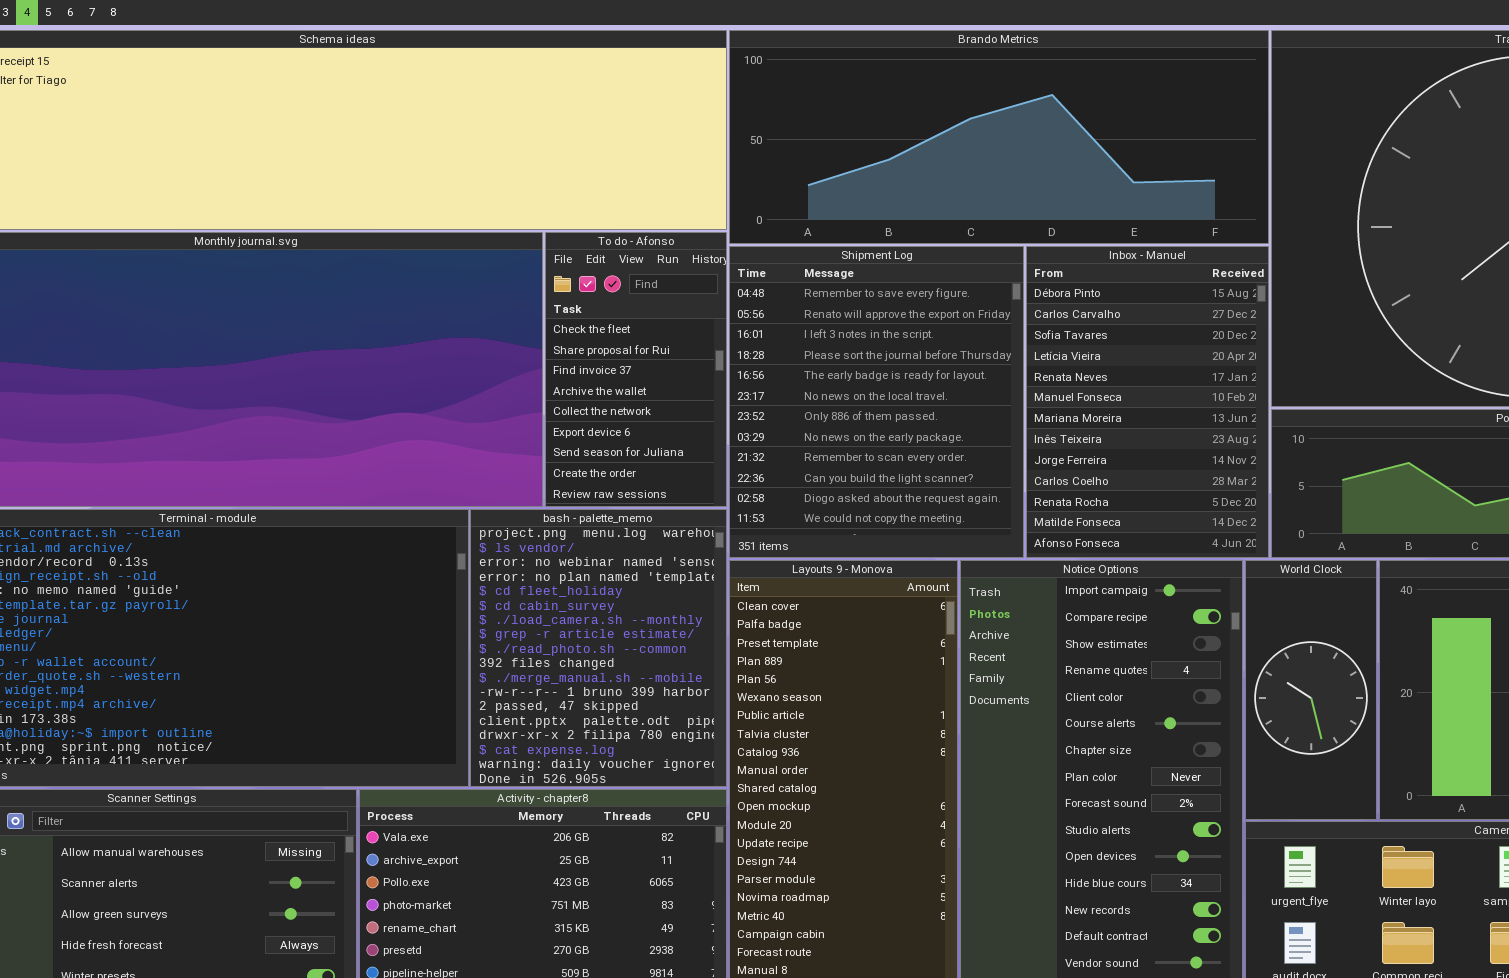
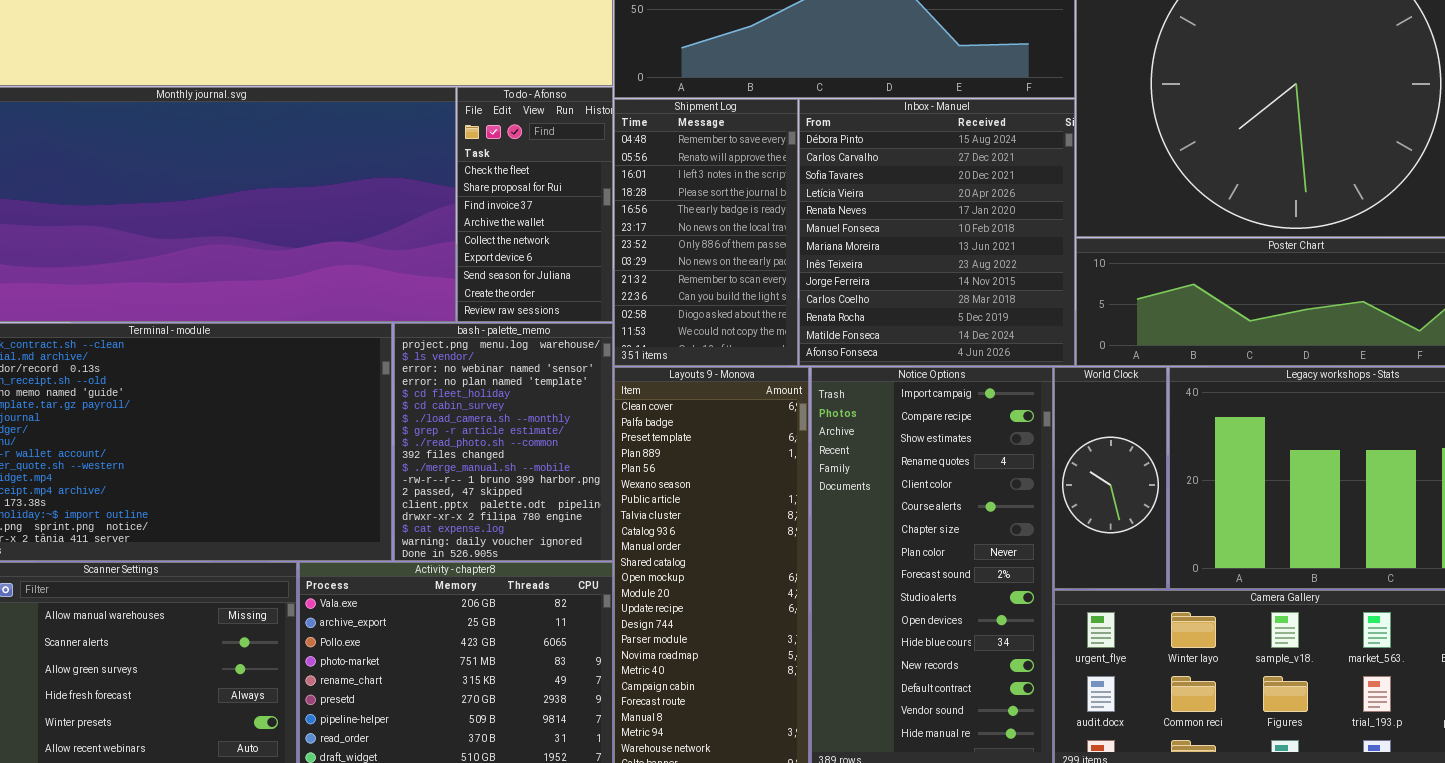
Shipment Log: [729,246,1024,558] -> [614,99,798,366], resized
Inbox - Manuel: [1026,246,1269,558] -> [799,99,1075,366], resized

